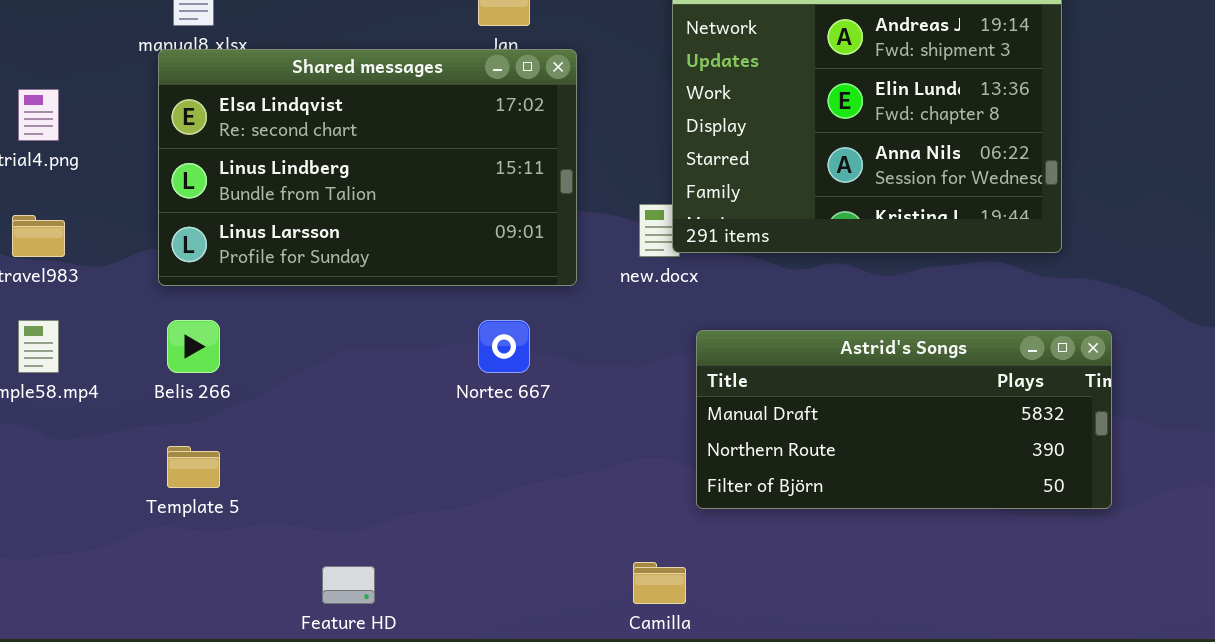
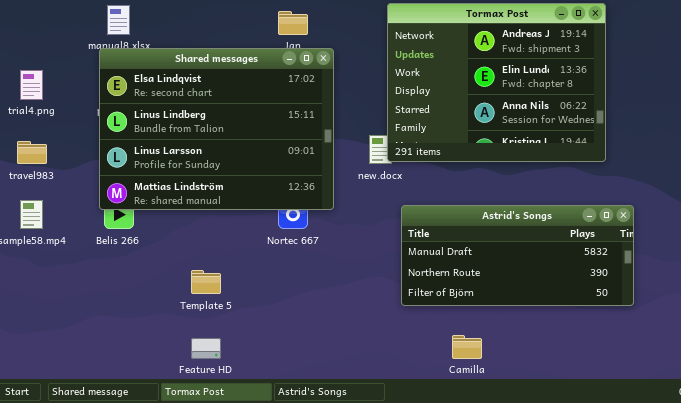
Shared messages: [158,49,577,286] -> [99,48,334,210], resized
Template 5: [167,446,220,488] -> [191,270,221,294], moved
Camilla: [633,562,686,604] -> [452,335,482,359], moved

